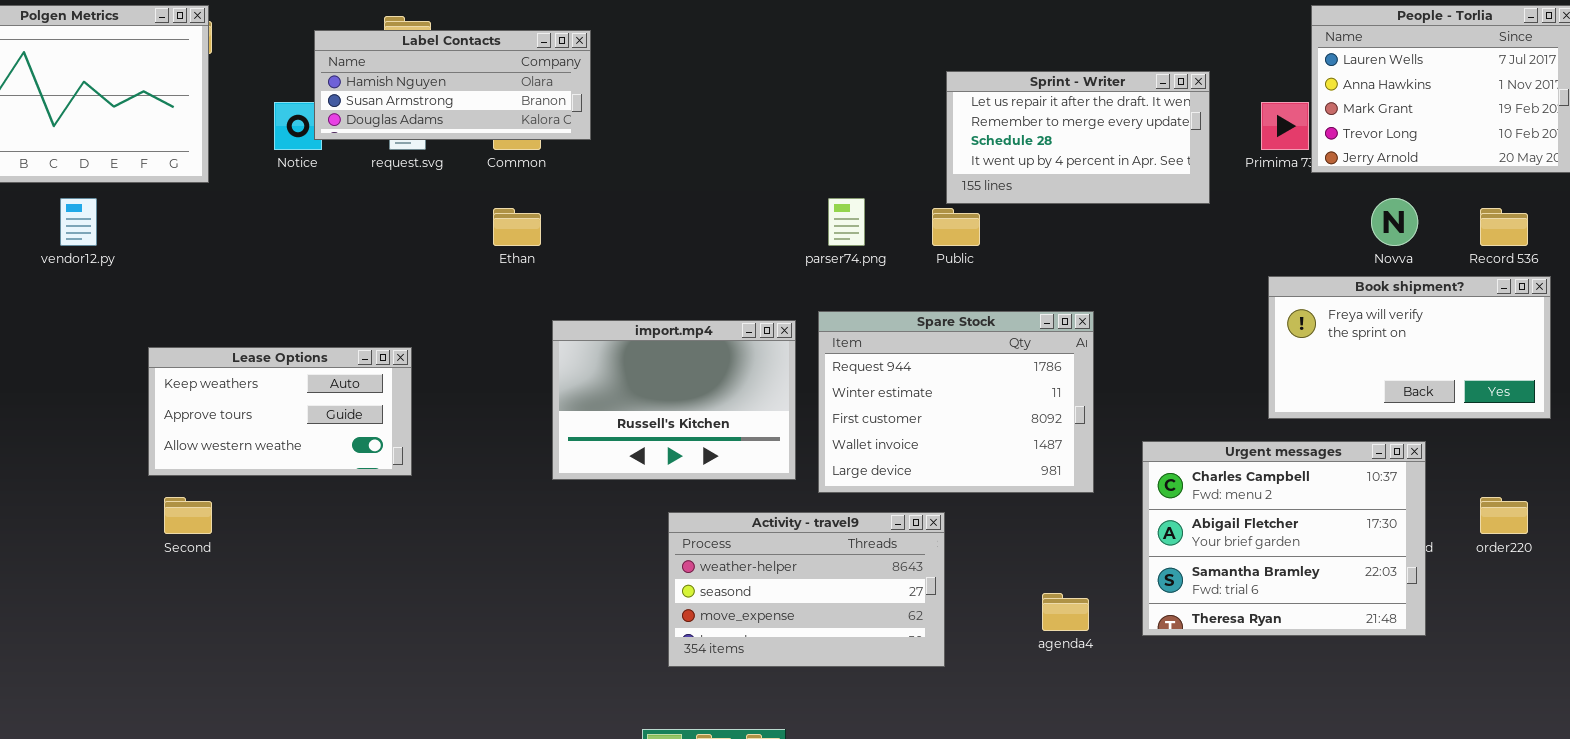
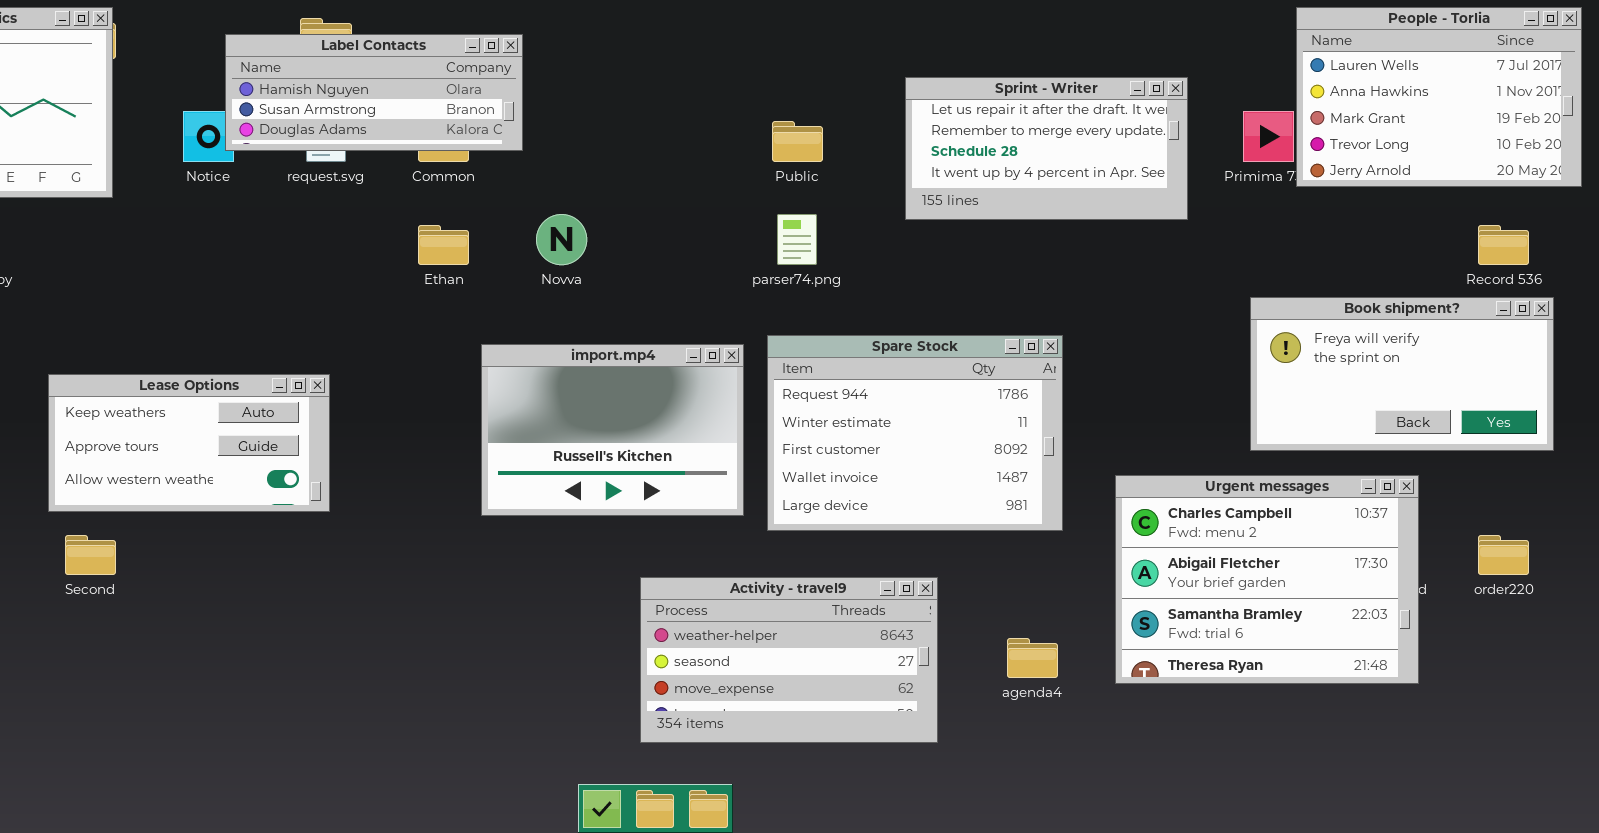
Novva: [1371,198,1418,246] -> [536,214,587,265], moved
Public: [932,208,980,246] -> [772,121,823,162], moved
Activity - travel9: [668,512,945,667] -> [640,577,938,743], moved

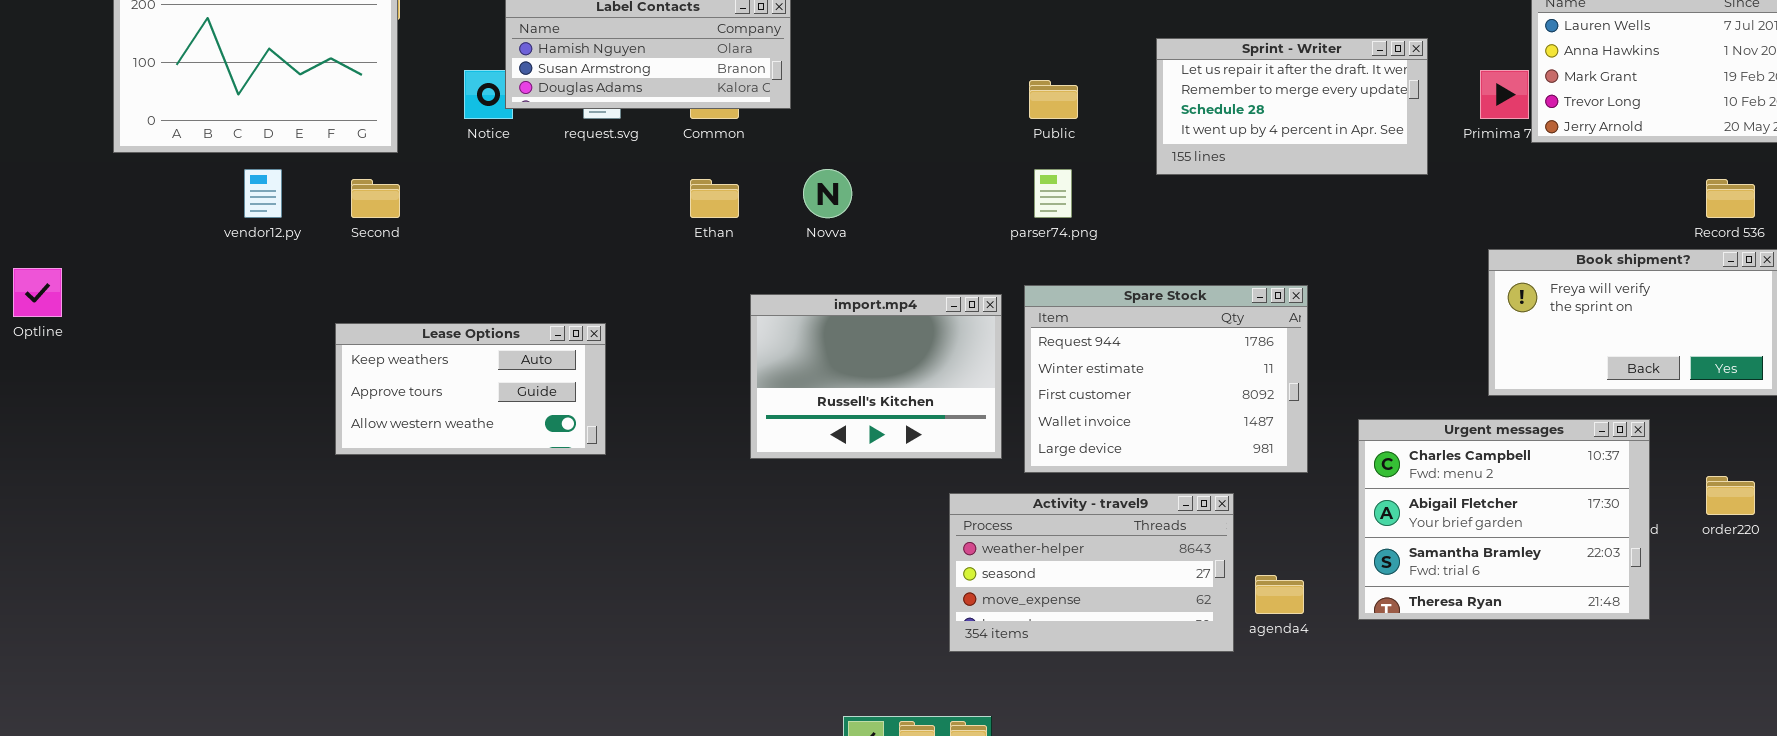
Second: [65,535,116,575] -> [351,179,400,218], moved
Activity - travel9: [640,577,938,743] -> [949,493,1234,652], moved

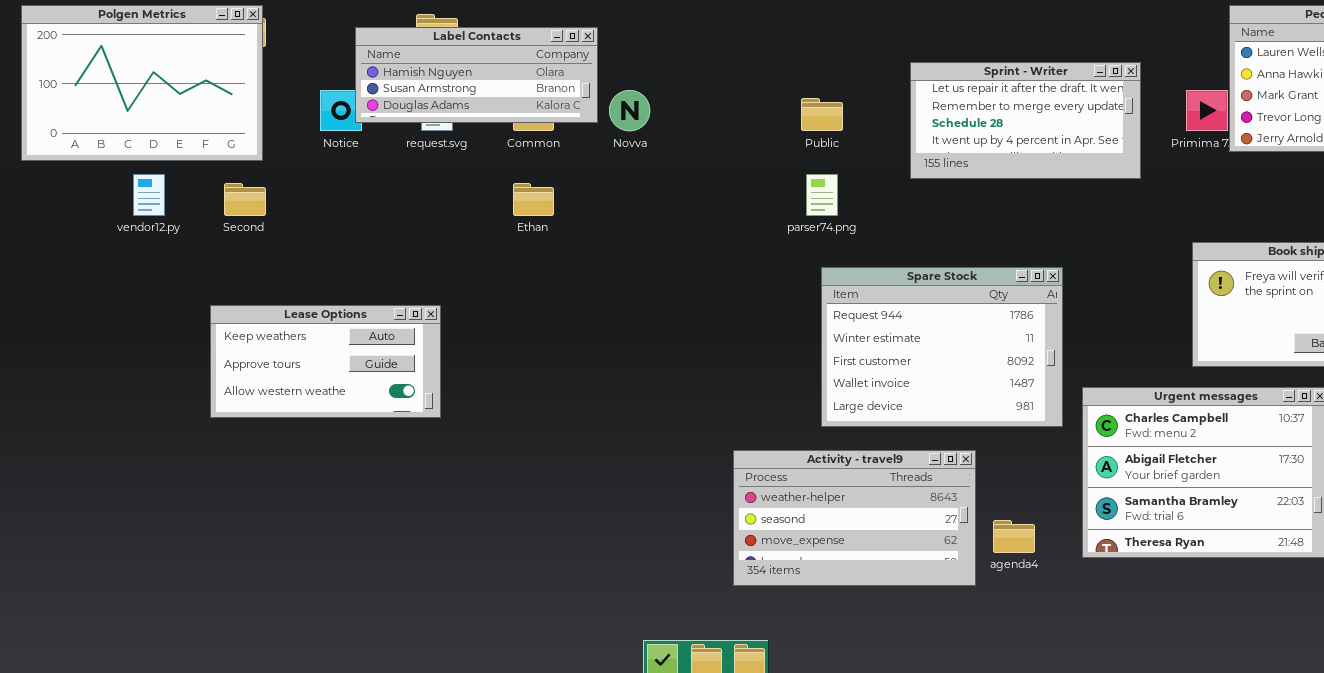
Novva: [803,169,852,218] -> [609,90,650,131], moved
Spare Stock: [1024,285,1308,473] -> [821,267,1063,427], moved
import.mp4: [750,294,1002,459] -> none, closed

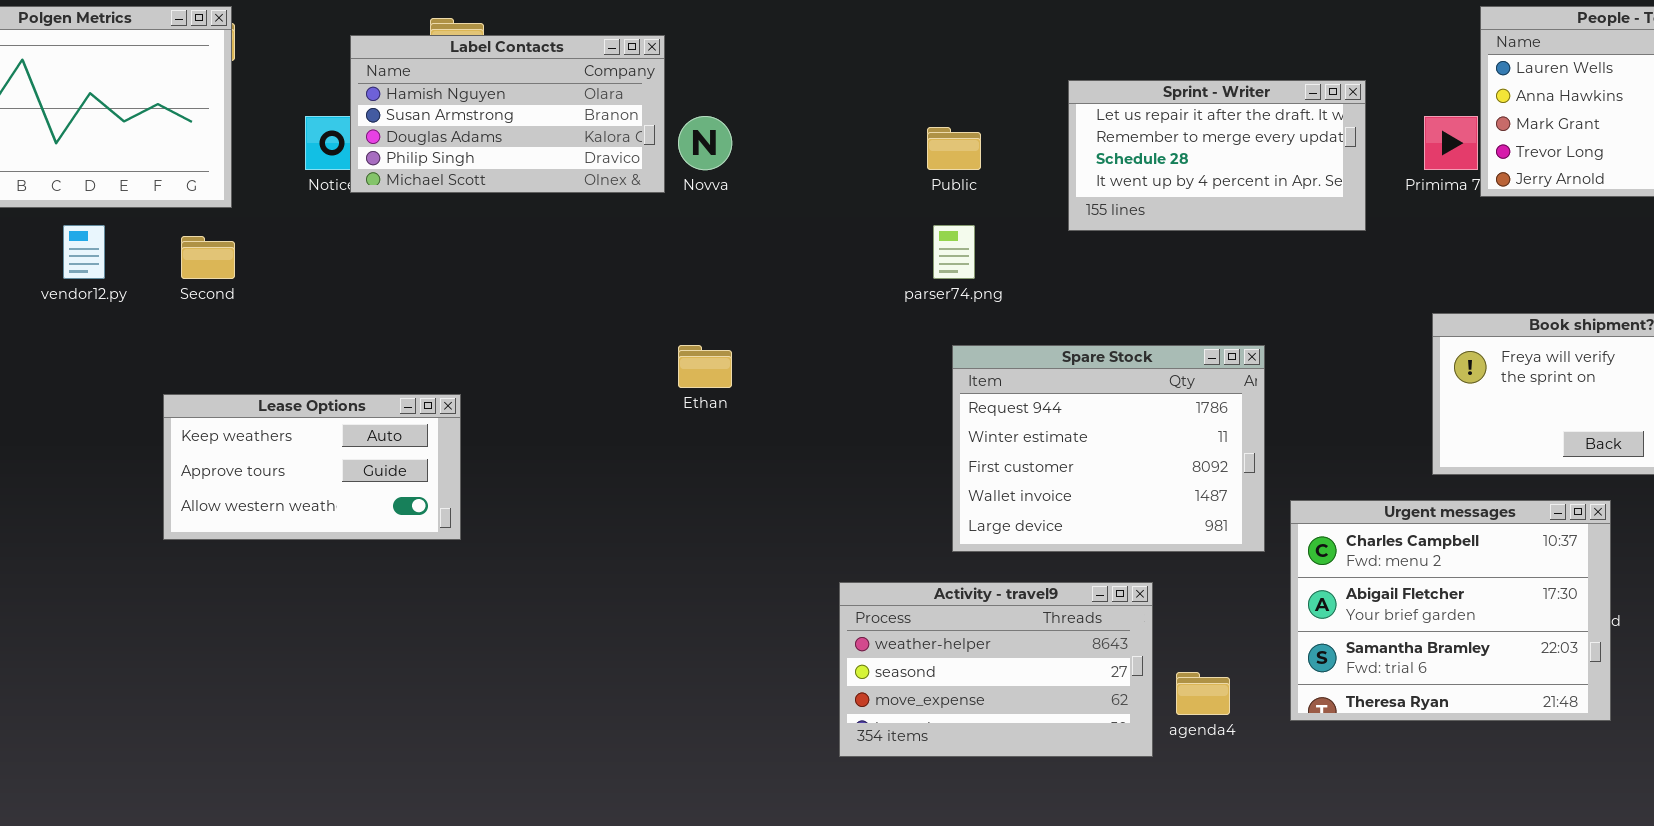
Label Contacts: [355,27,598,123] -> [350,35,665,193], resized
Ethan: [513,183,554,216] -> [678,345,732,388], moved

